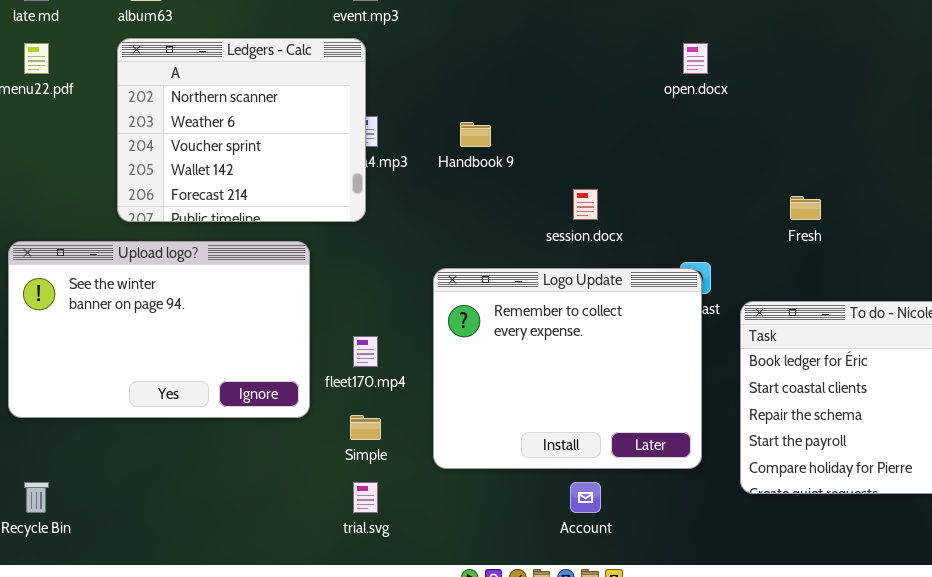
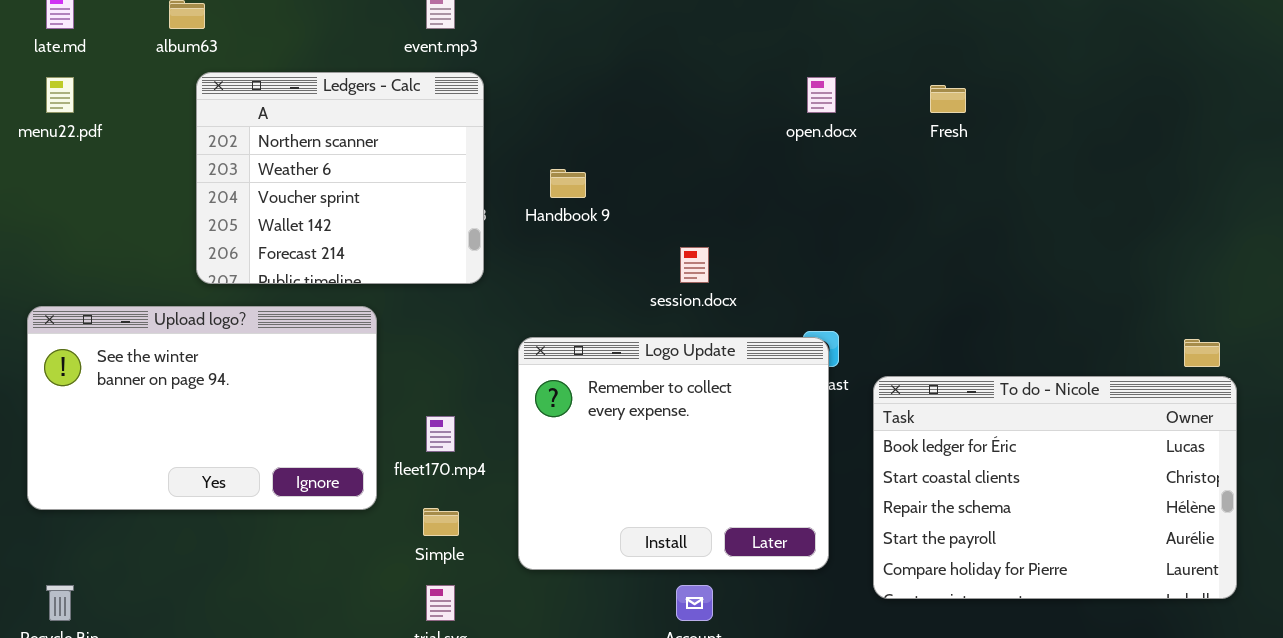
Ledgers - Calc: [117,38,366,222] -> [196,72,484,284], moved
Fresh: [790,196,821,220] -> [930,85,966,113], moved

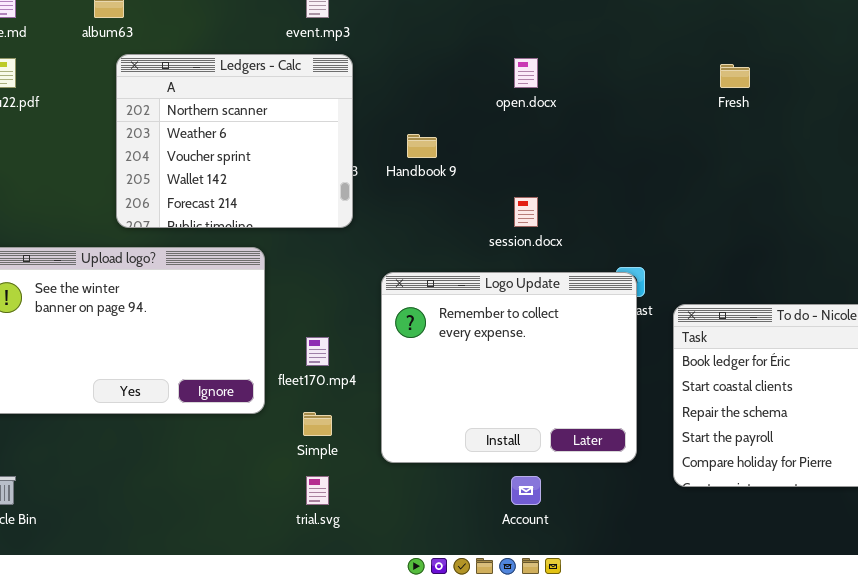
open.docx: [807,77,836,113] -> [514,58,538,88], moved

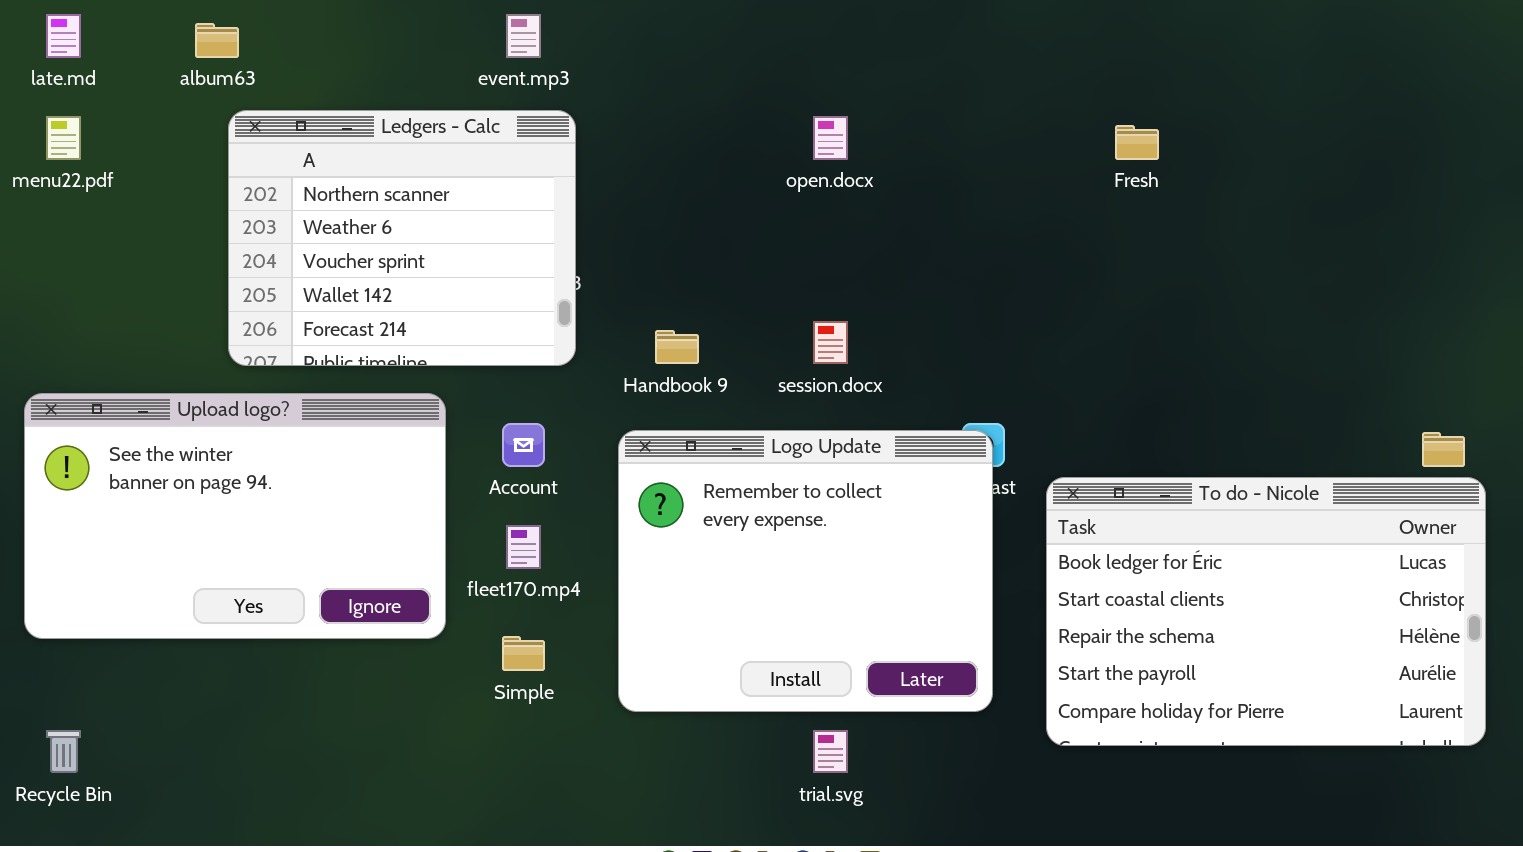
Handbook 9: [407,134,437,158] -> [655,330,699,364], moved
trial.svg: [306,476,329,505] -> [813,730,848,773], moved
Account: [511,476,541,505] -> [502,423,545,467], moved

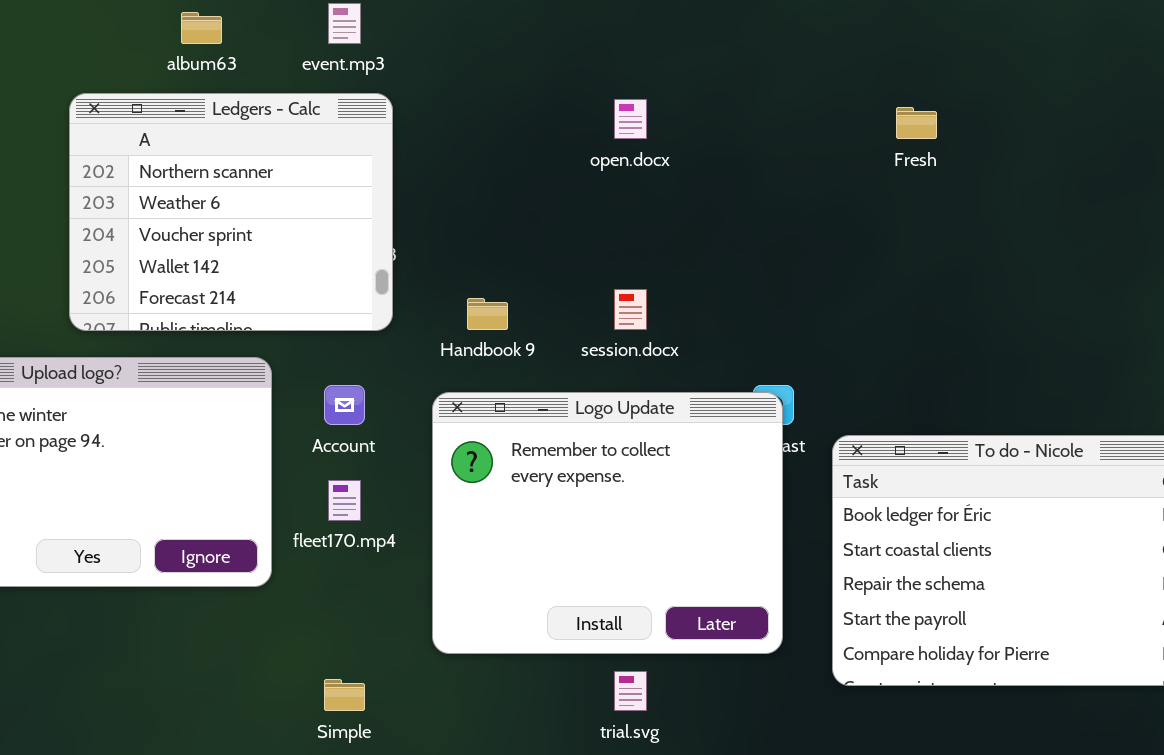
album63: [195,23,239,58] -> [181,12,222,44], moved
Simple: [502,636,545,671] -> [324,679,365,711], moved

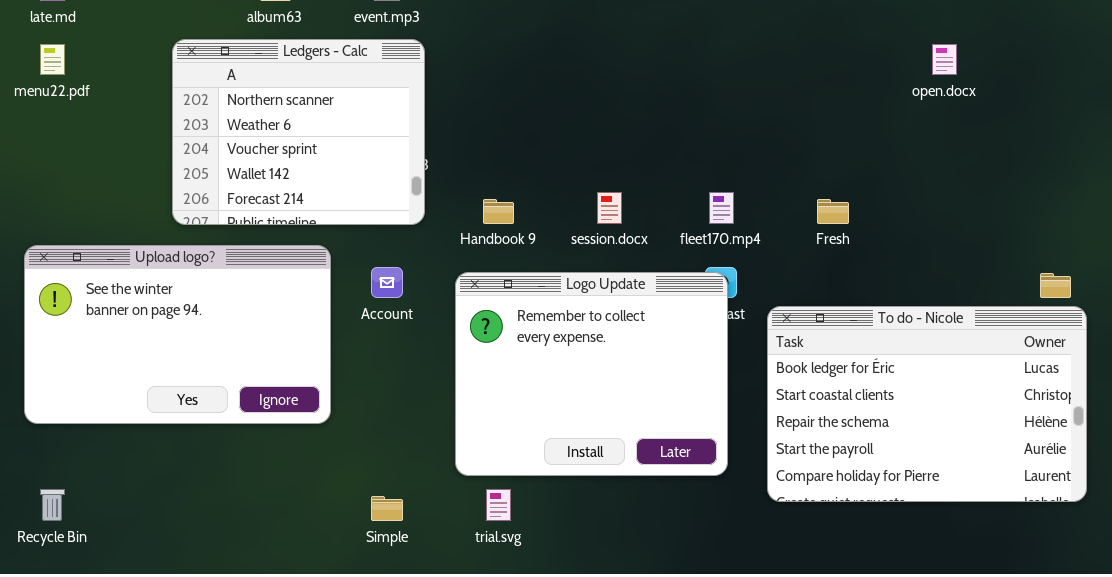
open.docx: [614,99,647,139] -> [932,44,957,75], moved
Fresh: [896,107,937,139] -> [817,199,849,224], moved
fleet170.mp4: [328,480,361,521] -> [709,192,734,224], moved
trial.svg: [614,671,647,711] -> [486,489,511,521], moved

